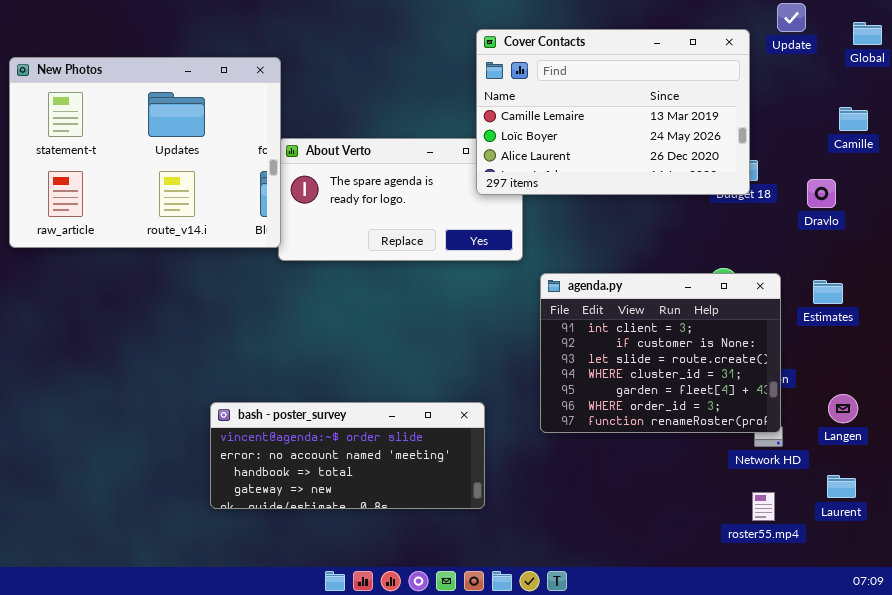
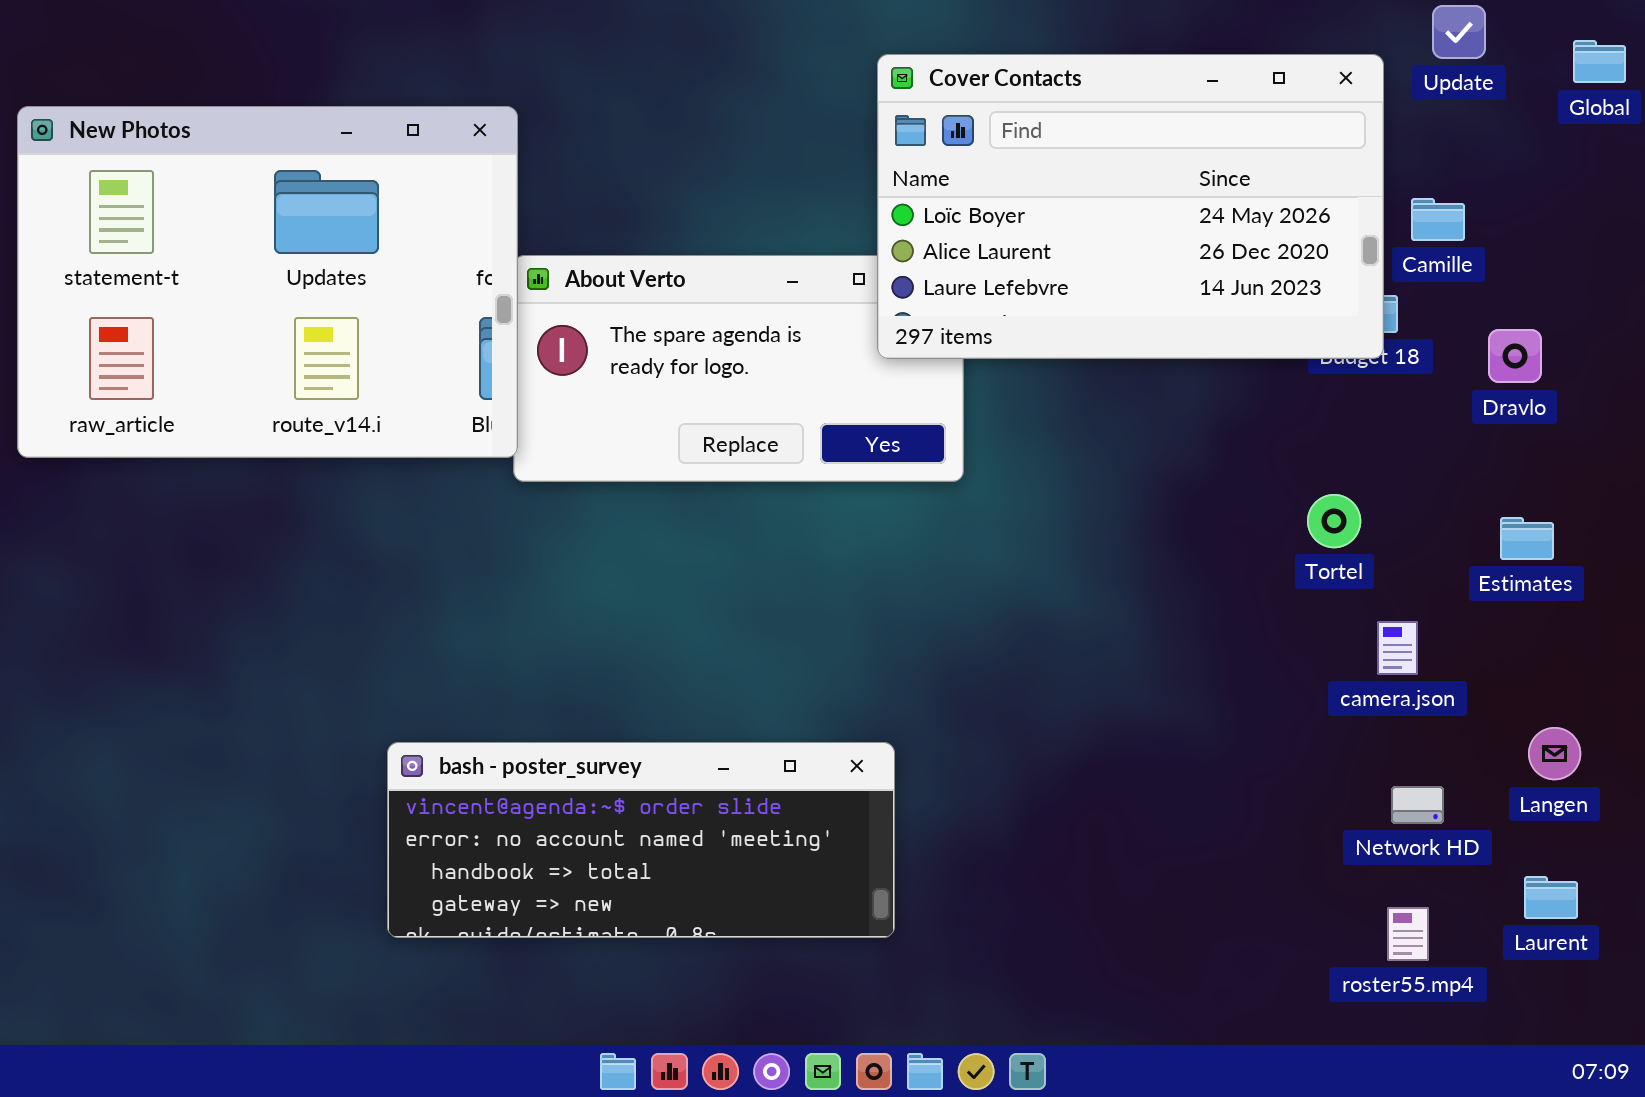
Cover Contacts: [476,29,750,195] -> [877,54,1384,359], scrolled down 1 row
Camille: [839,107,868,131] -> [1411,198,1465,241], moved
agenda.py: [540,273,781,433] -> none, closed

